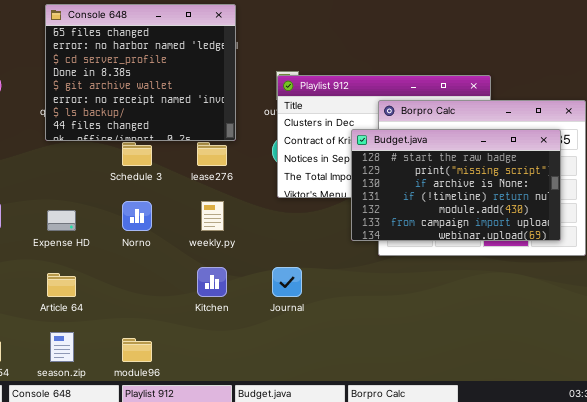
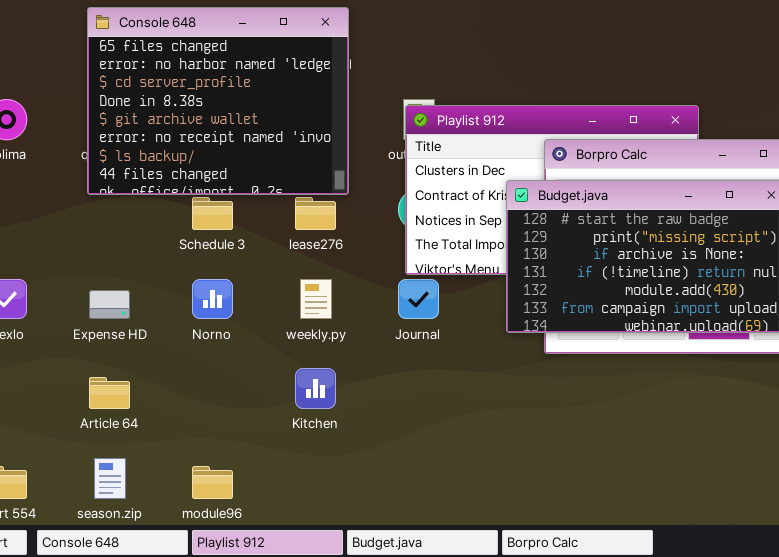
Journal: [272,267,302,297] -> [398,279,439,319], moved

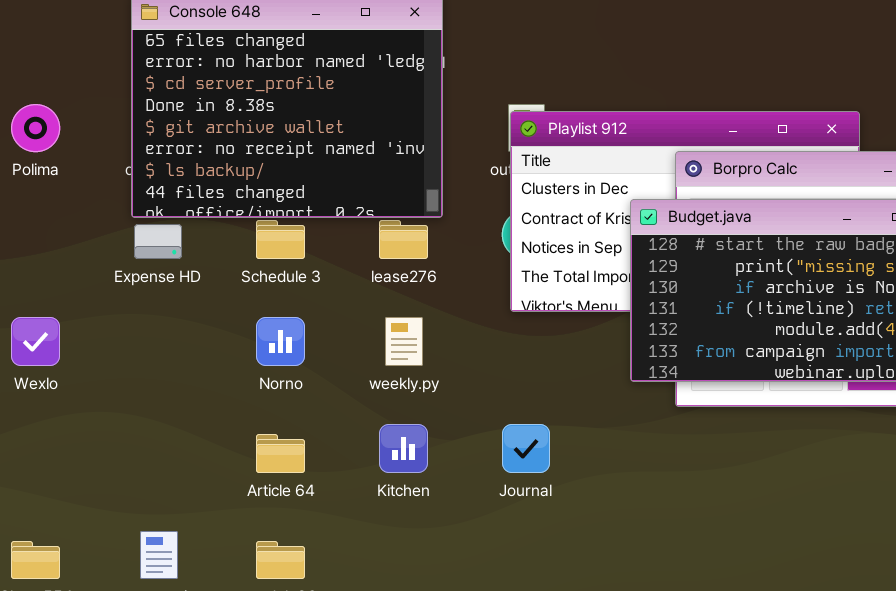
Journal: [398,279,439,319] -> [502,424,550,473], moved
Expense HD: [89,290,130,319] -> [134,224,182,259], moved
Article 64: [89,377,130,409] -> [256,434,305,473], moved

